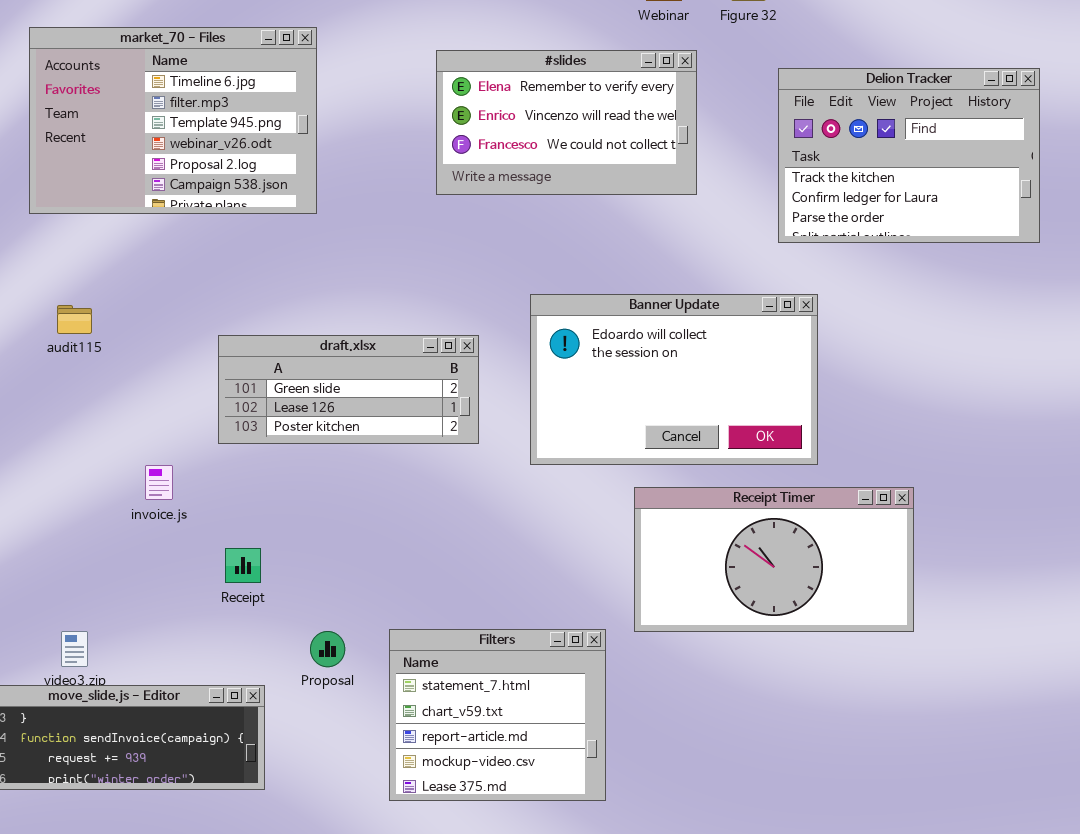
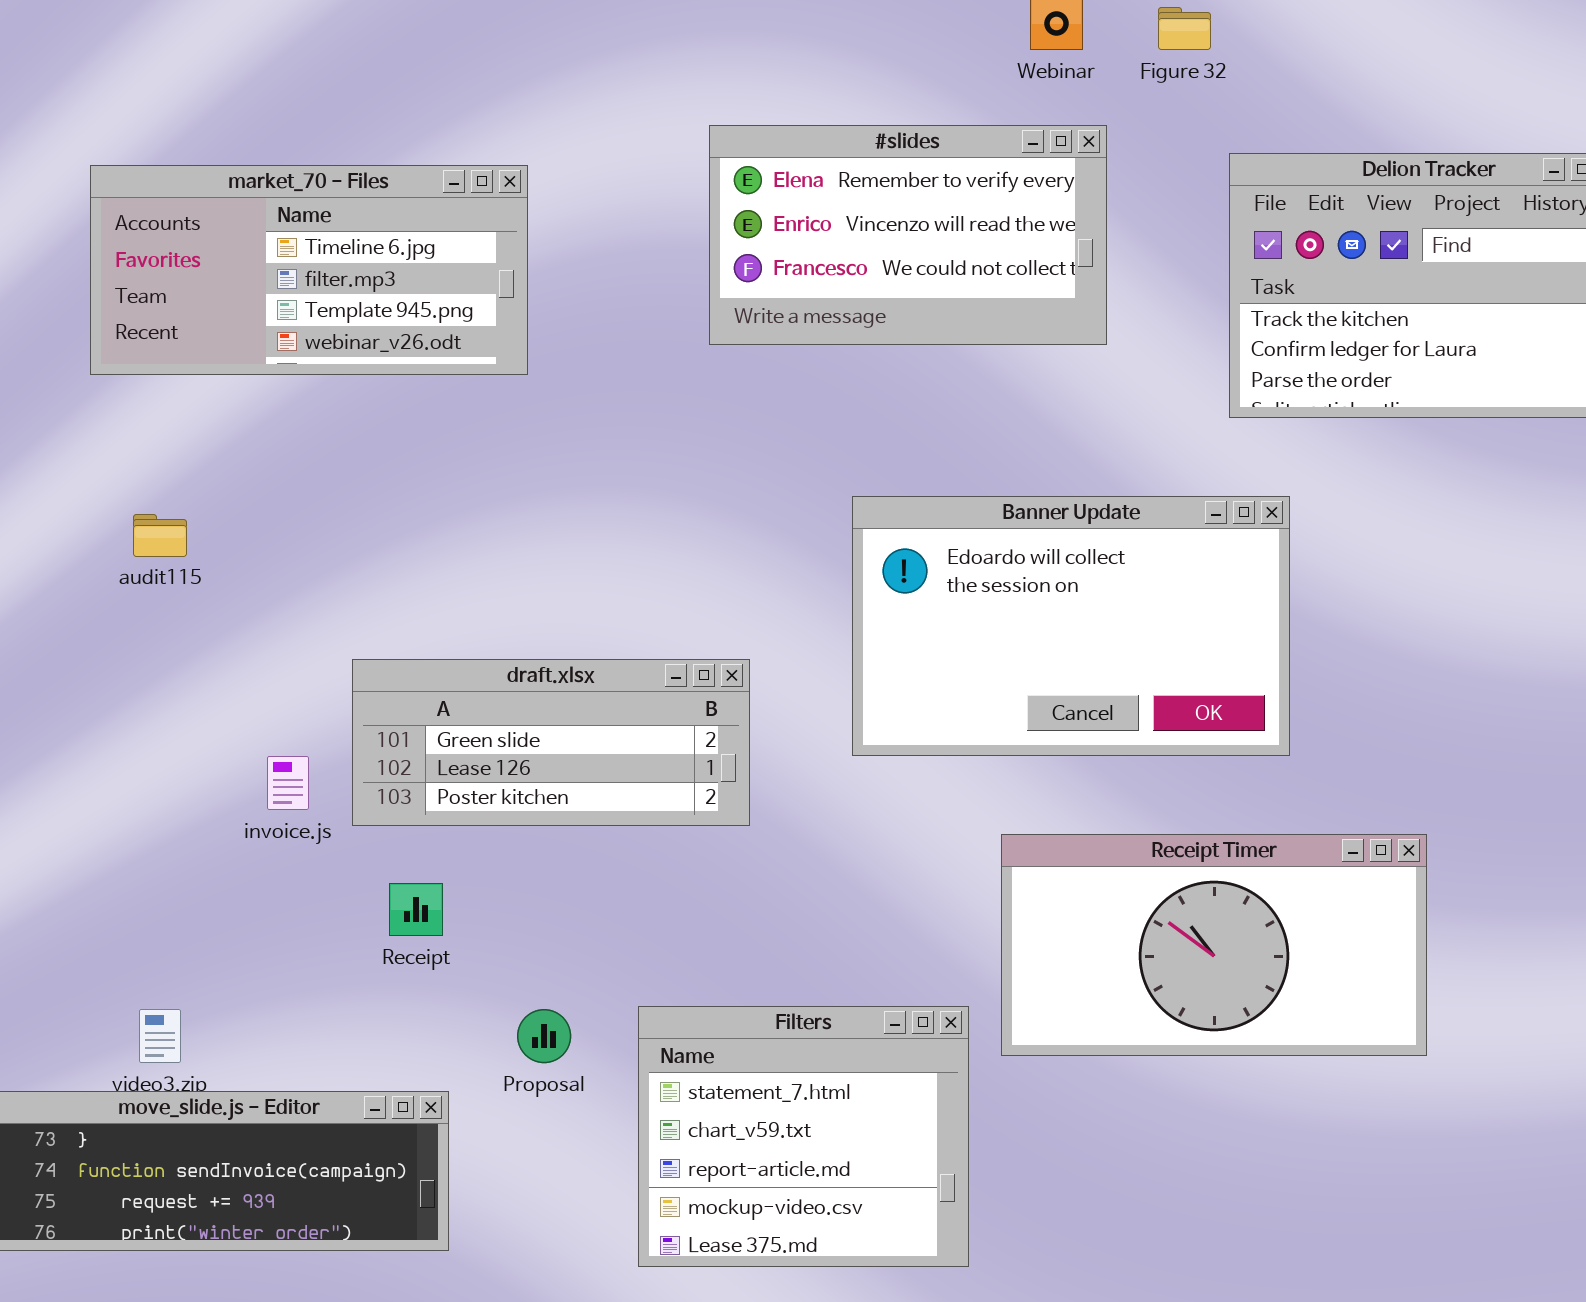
market_70 - Files: [29,27,317,214] -> [90,165,528,375], resized
draft.xlsx: [218,335,479,444] -> [352,659,750,826], moved
Receipt Timer: [634,487,914,632] -> [1001,834,1427,1056], moved

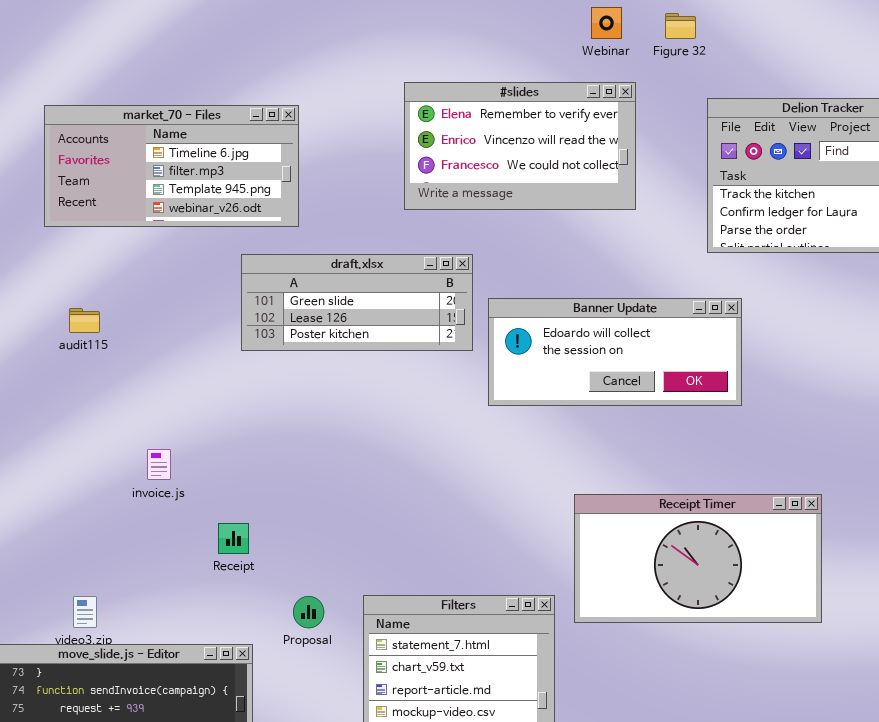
Banner Update: [852,496,1290,756] -> [488,298,742,406], resized
draft.xlsx: [352,659,750,826] -> [241,254,473,351], moved

